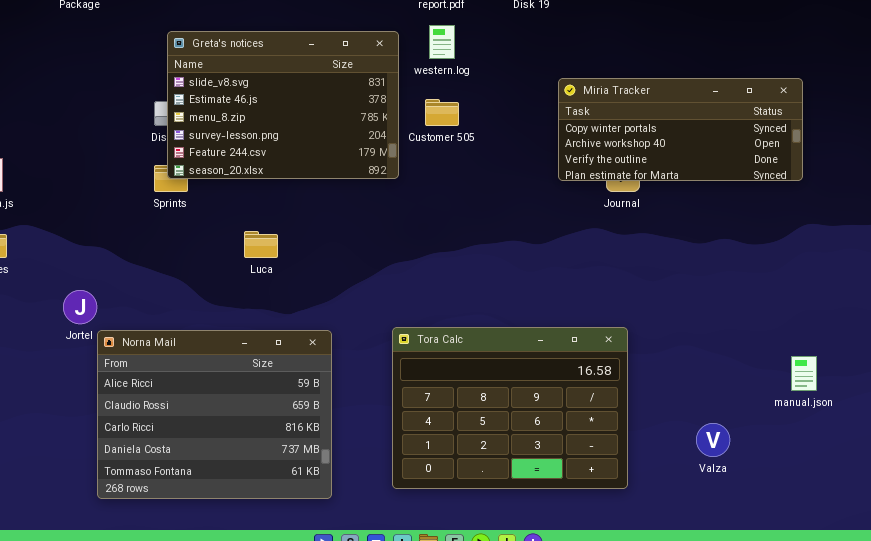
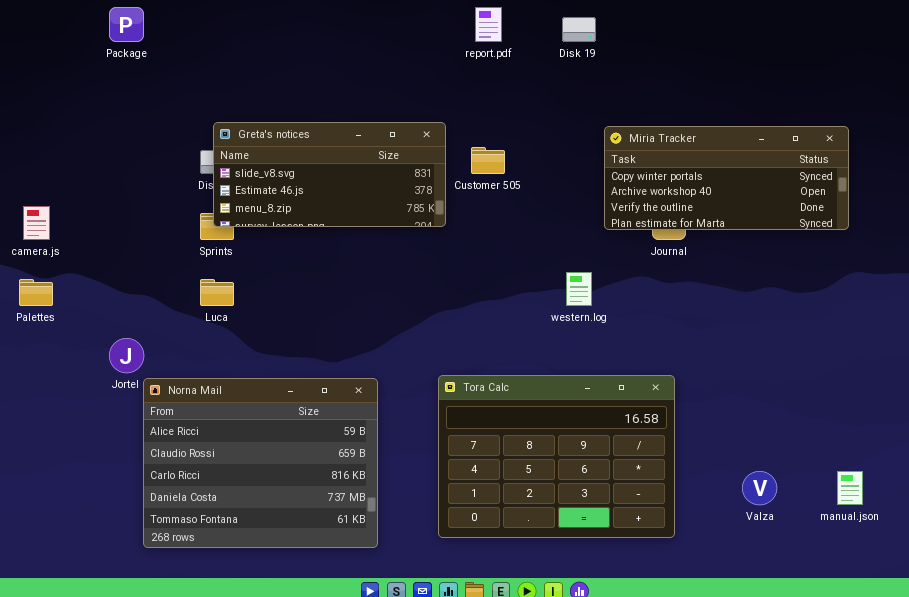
western.log: [429,25,455,59] -> [566,272,592,306], moved
Greta's notices: [167,31,399,179] -> [213,122,446,227], resized
Luca: [244,231,278,258] -> [200,279,234,306], moved
manual.json: [791,356,817,391] -> [837,471,863,505], moved

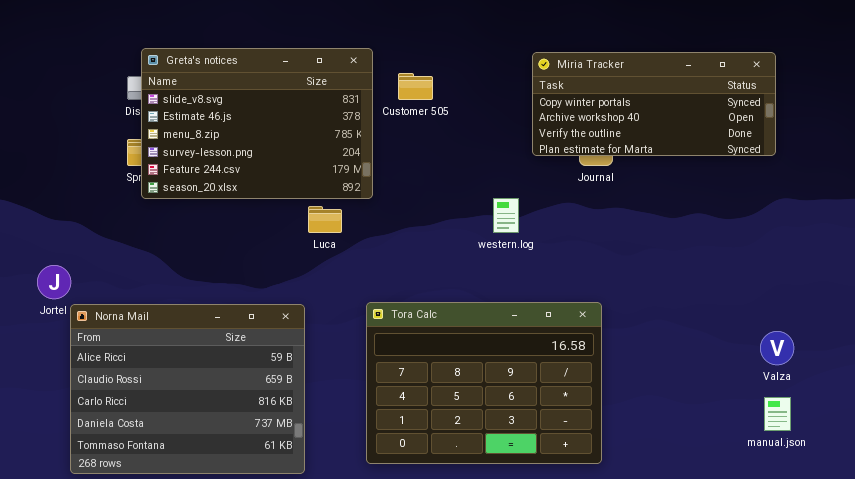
Greta's notices: [213,122,446,227] -> [141,48,373,199], resized
Luca: [200,279,234,306] -> [308,206,342,233], moved
Valza: [742,471,777,505] -> [760,331,794,365], moved

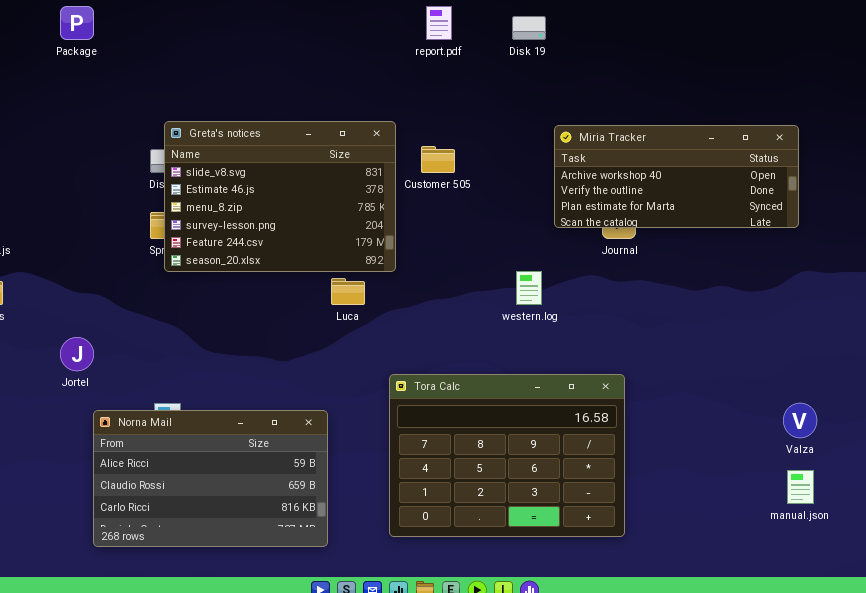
Miria Tracker: [532,52,776,156] -> [554,125,799,228], scrolled down 1 row
Norna Mail: [70,304,305,474] -> [93,410,328,547], resized

